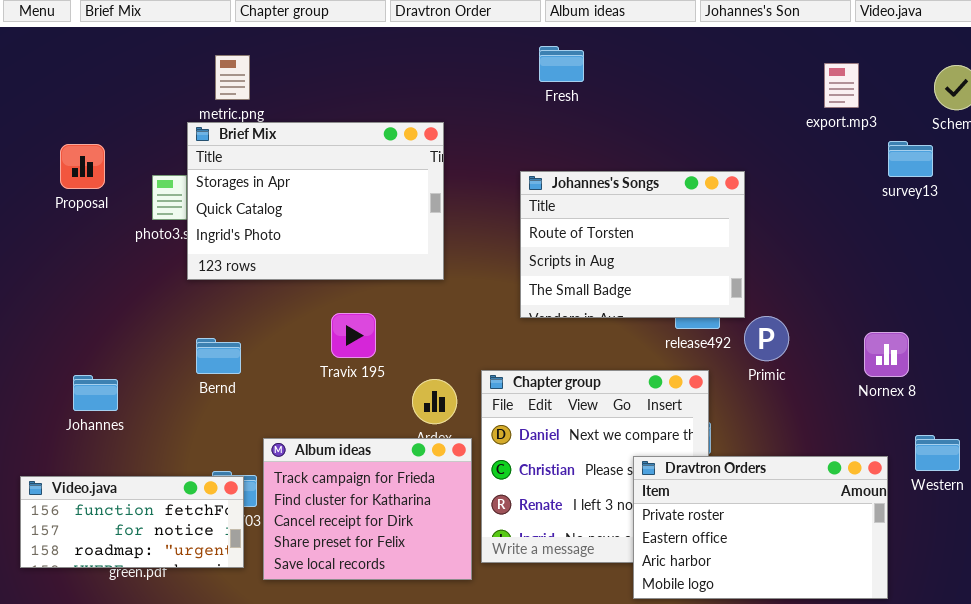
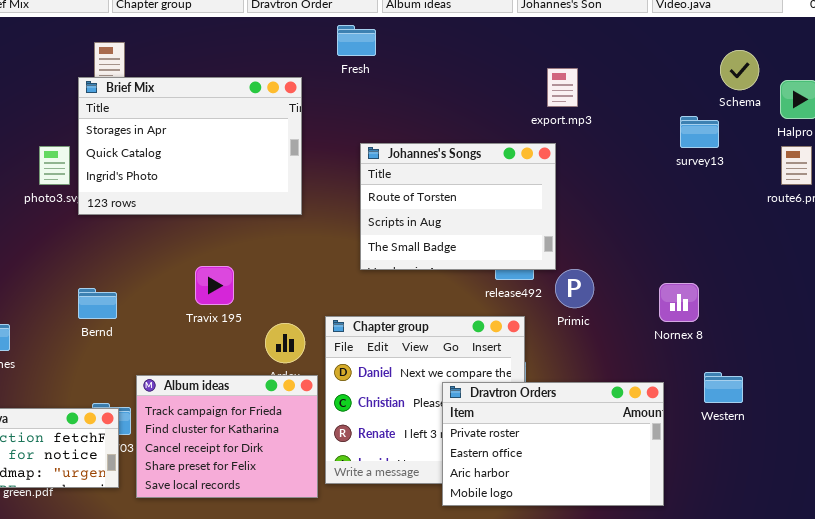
Fresh: [539,46,584,82] -> [337,25,376,56], moved
export.mp3: [824,63,859,108] -> [547,68,578,107], moved
Brief Mix: [187,122,444,280] -> [78,77,302,215], moved
Dravtron Orders: [633,456,888,599] -> [442,382,664,506], moved

